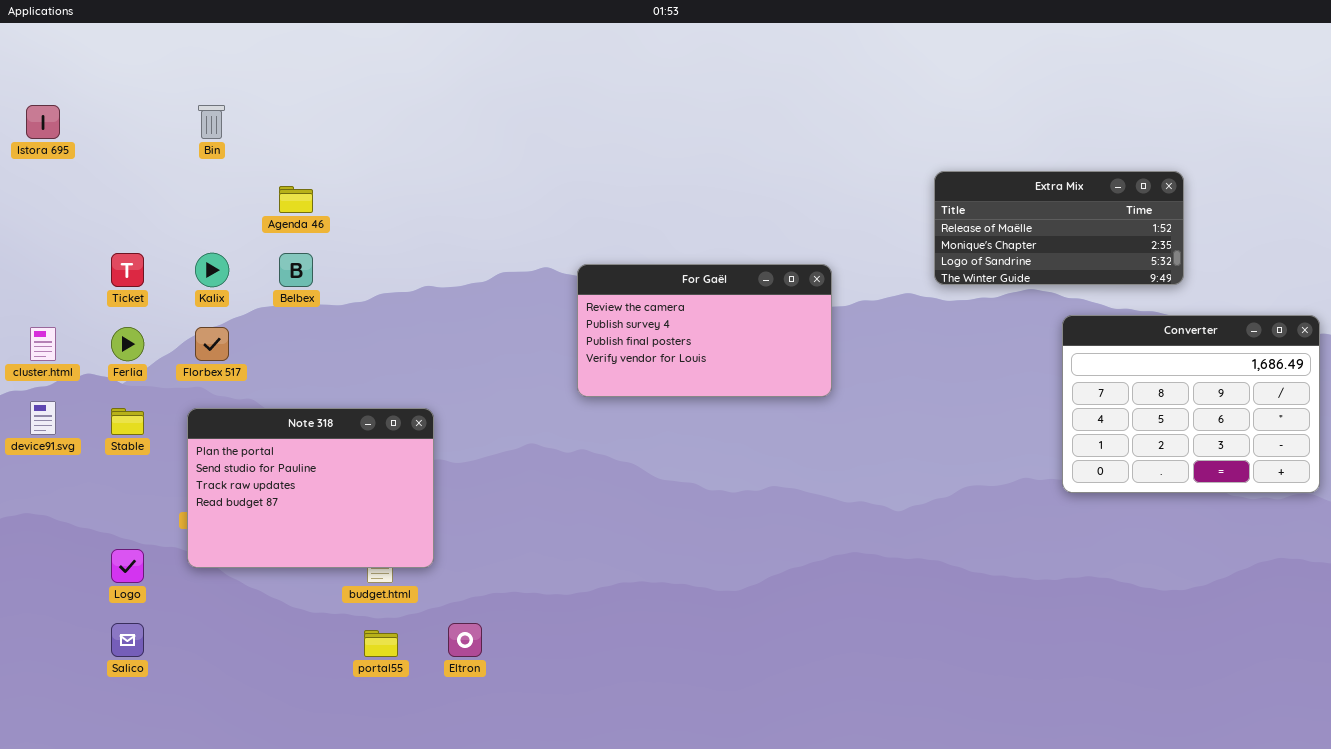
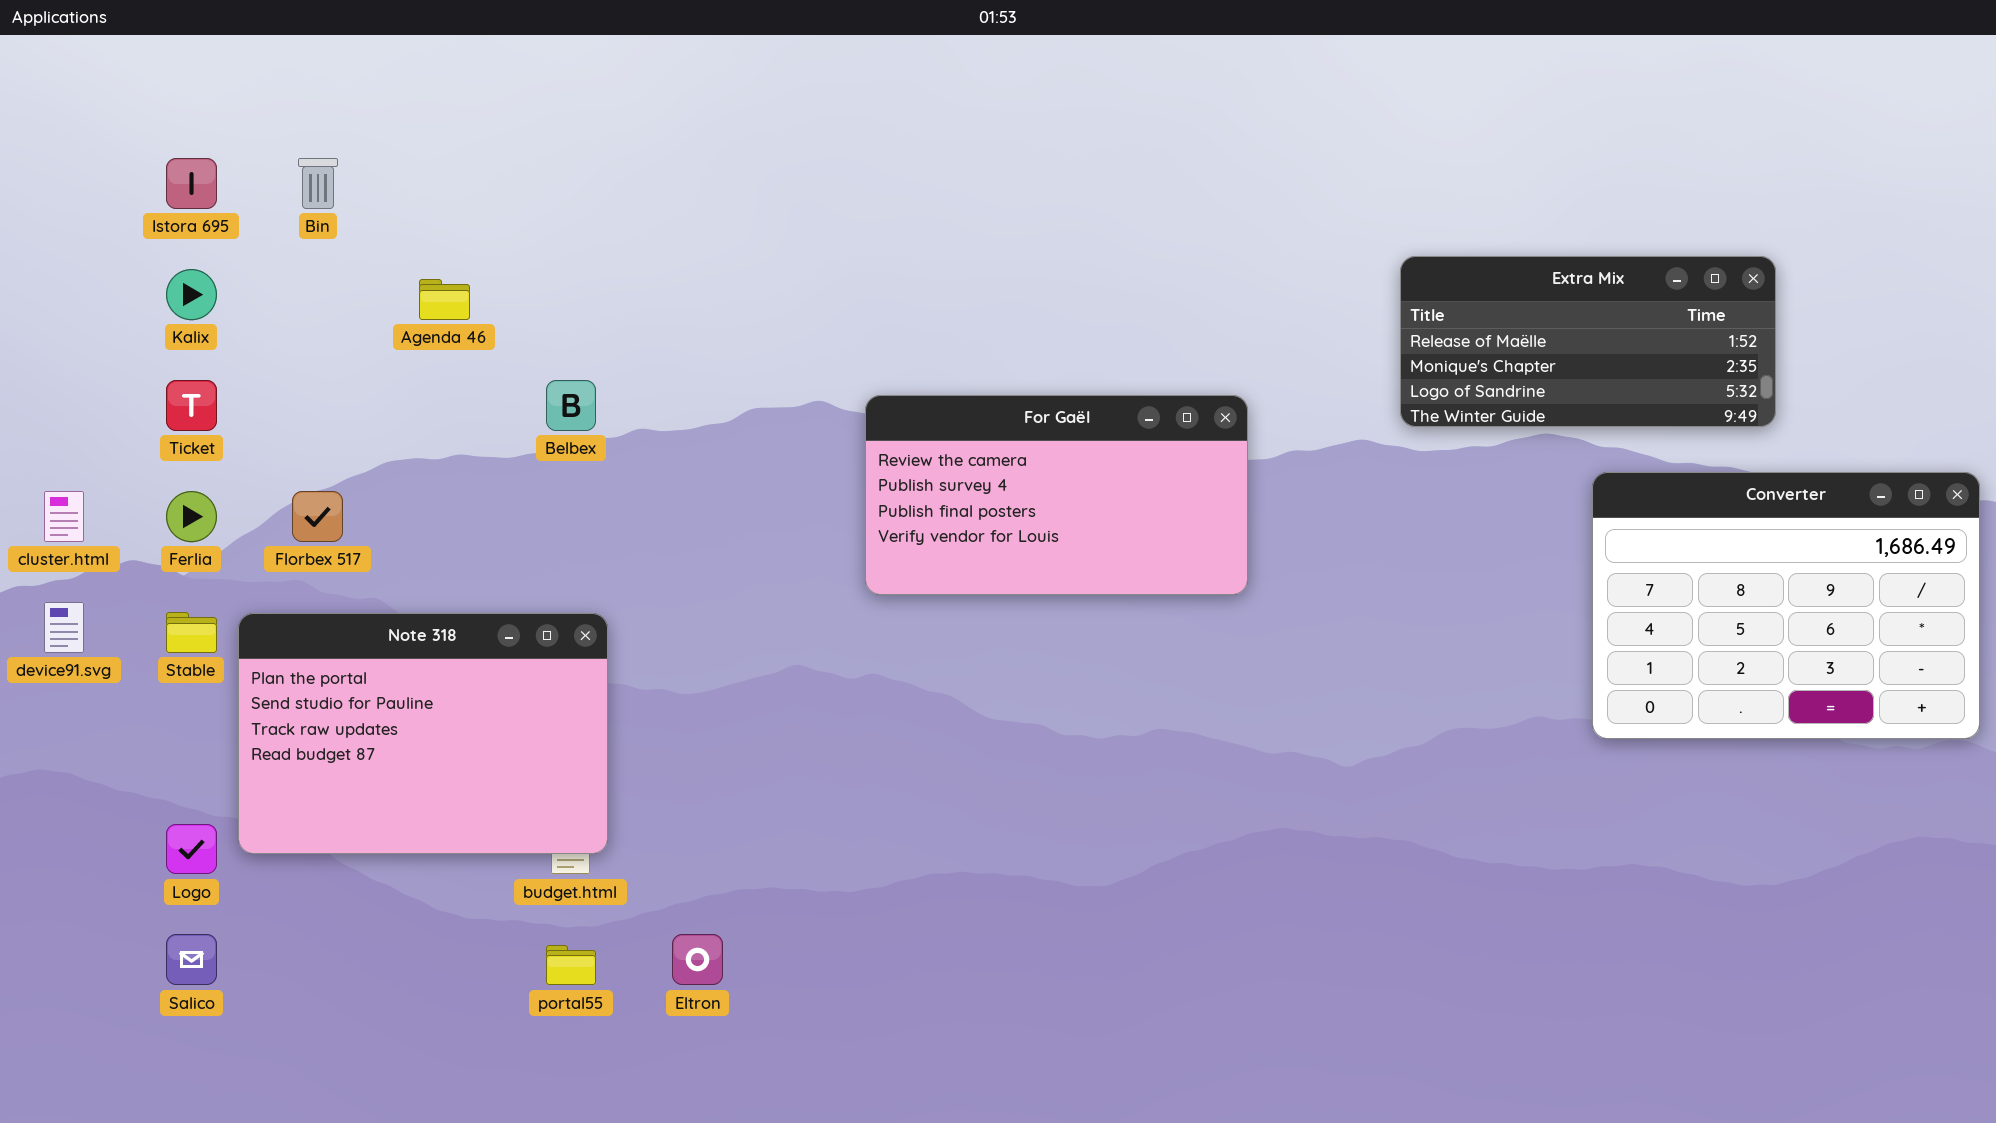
Istora 695: [26,105,60,139] -> [166,158,217,209], moved
Kalix: [195,253,229,287] -> [166,269,217,320], moved
Belbex: [279,253,313,287] -> [546,380,596,431], moved
Note 318: [187,408,434,568] -> [238,613,608,854], moved

